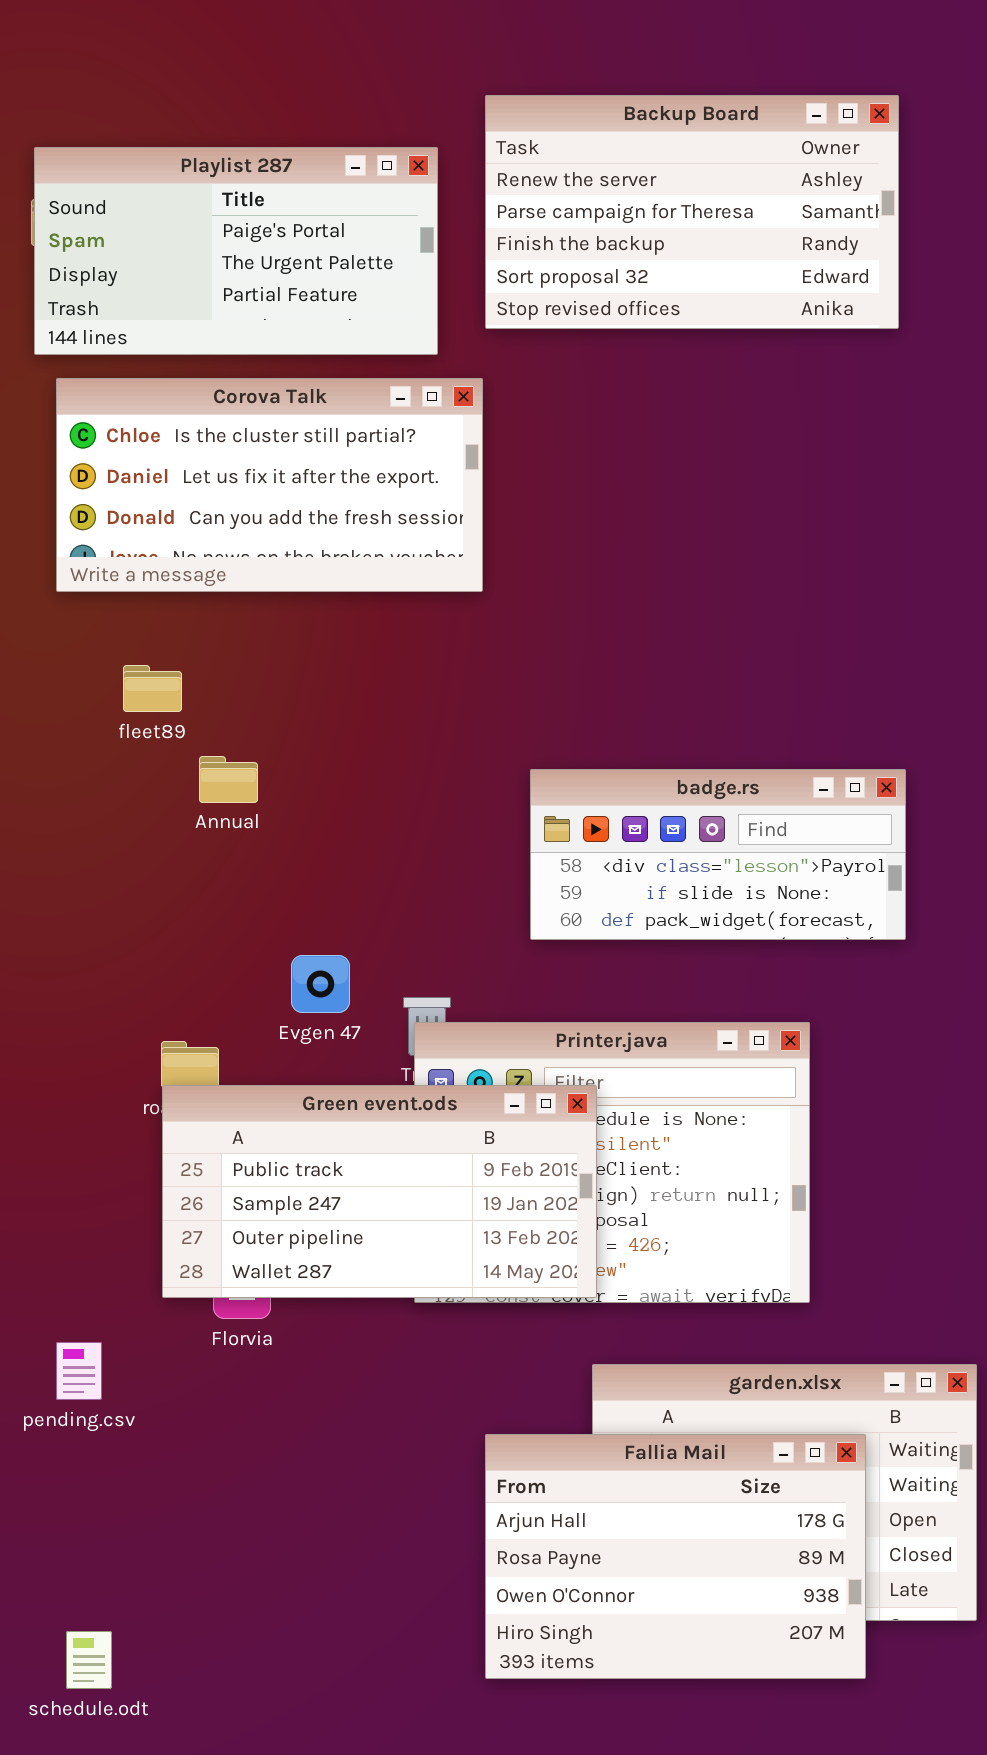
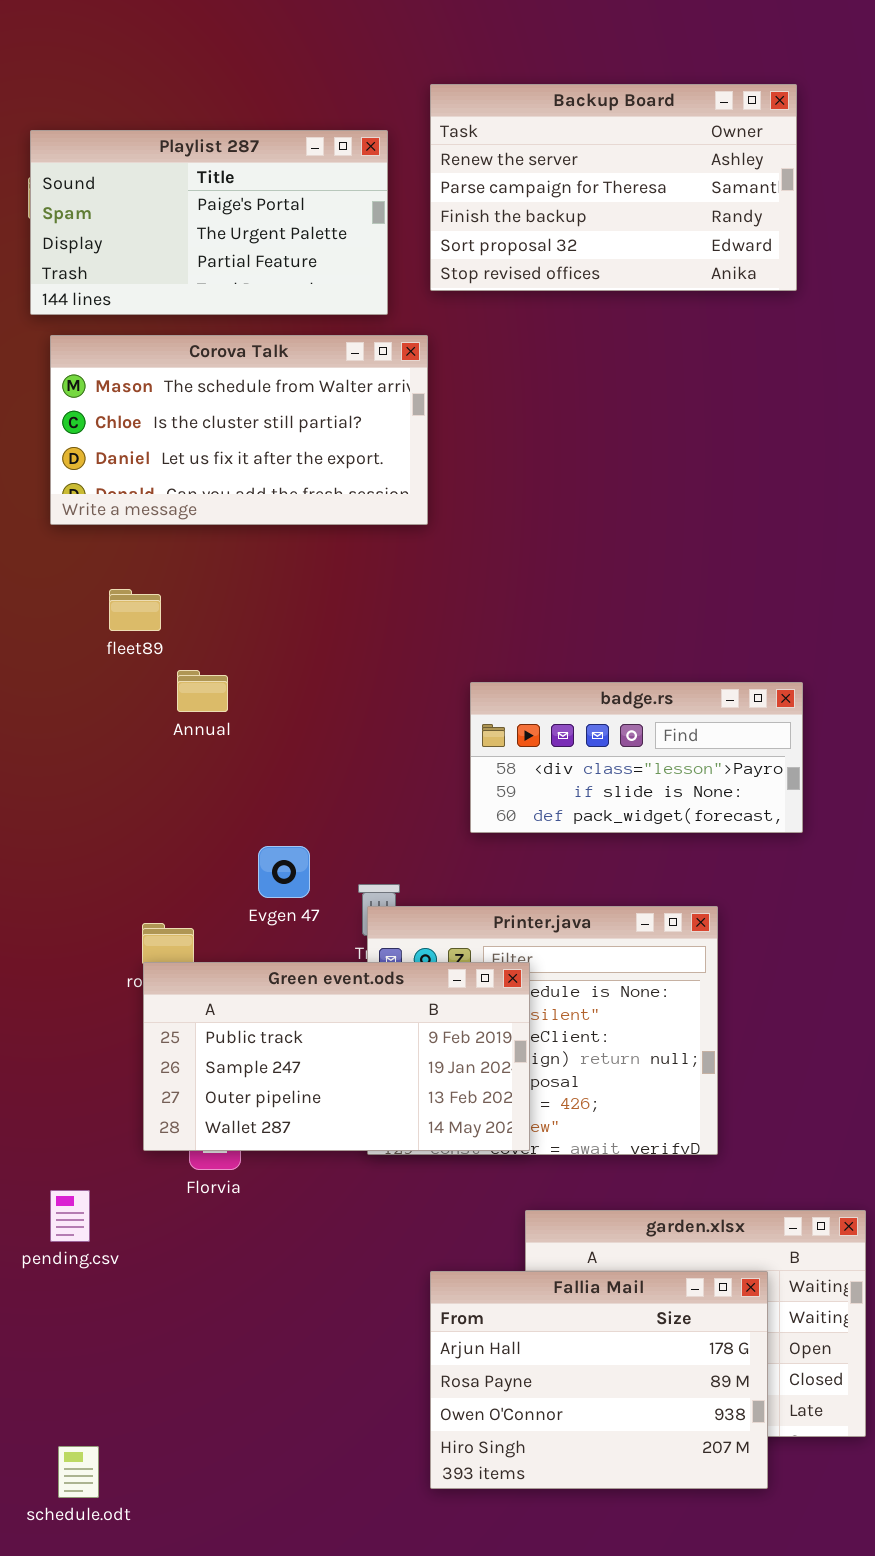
Corova Talk: [56,378,483,592] -> [50,335,428,525], scrolled up 1 row

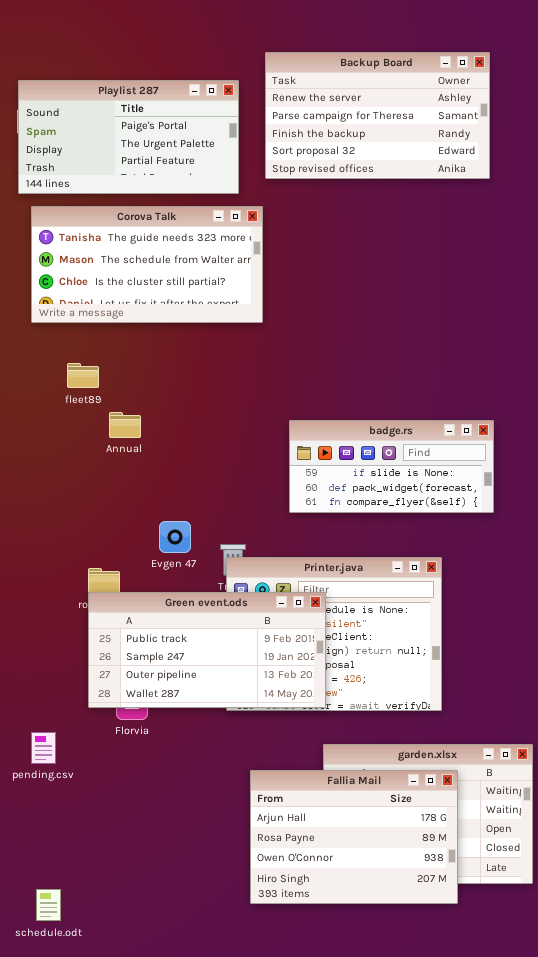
Corova Talk: [50,335,428,525] -> [31,206,263,323], scrolled up 1 row
badge.rs: [470,682,803,833] -> [289,420,494,513], scrolled down 1 row
Fallia Mail: [430,1271,768,1489] -> [250,770,458,904], moved

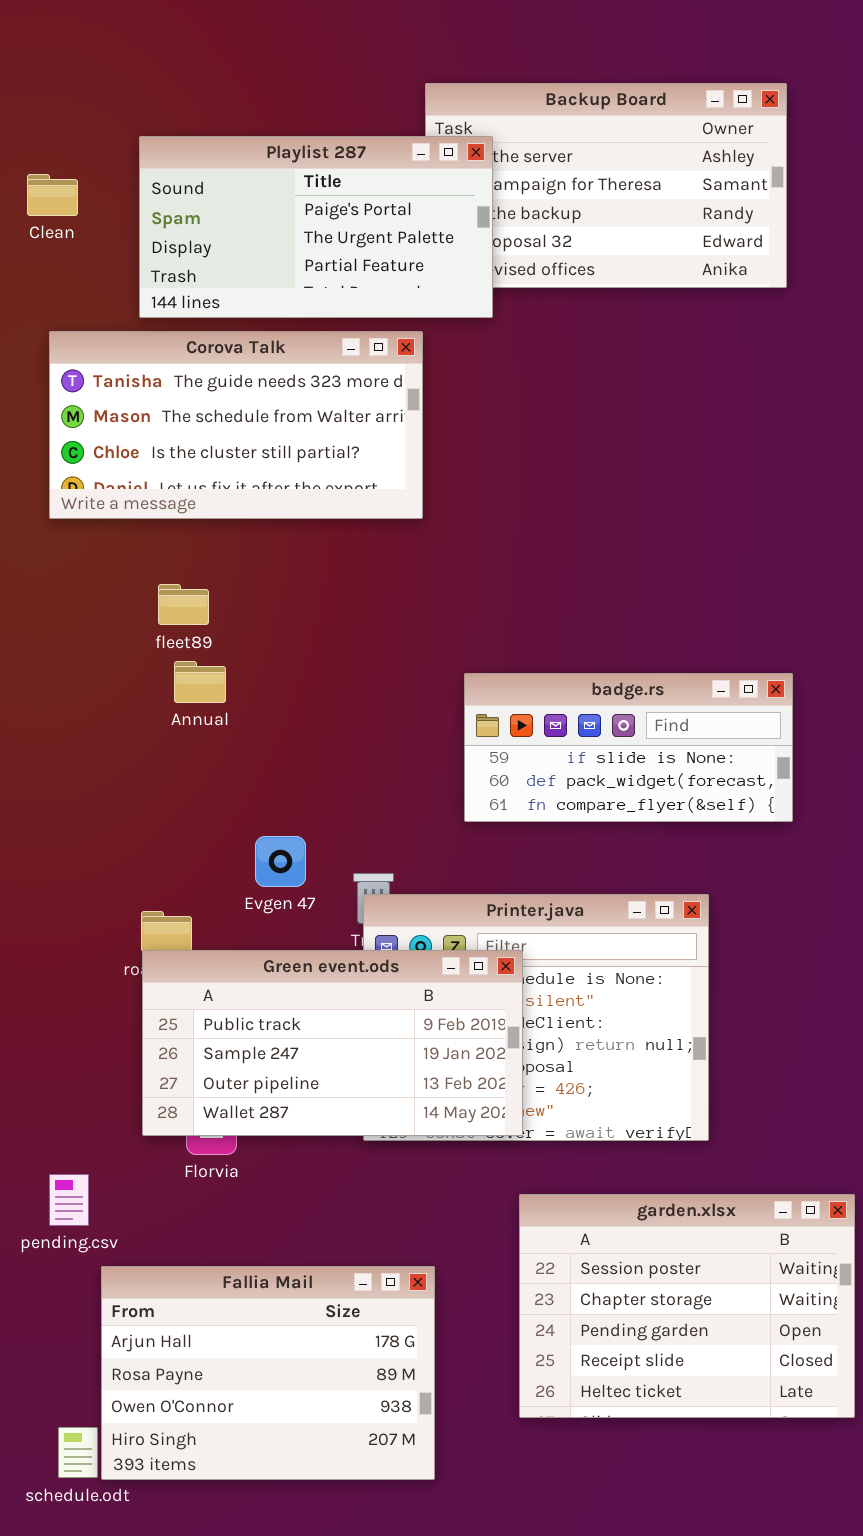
Playlist 287: [18,80,239,194] -> [139,136,493,318], moved
fleet89: [67,363,99,388] -> [158,584,209,625], moved
Fallia Mail: [250,770,458,904] -> [101,1266,435,1480], moved

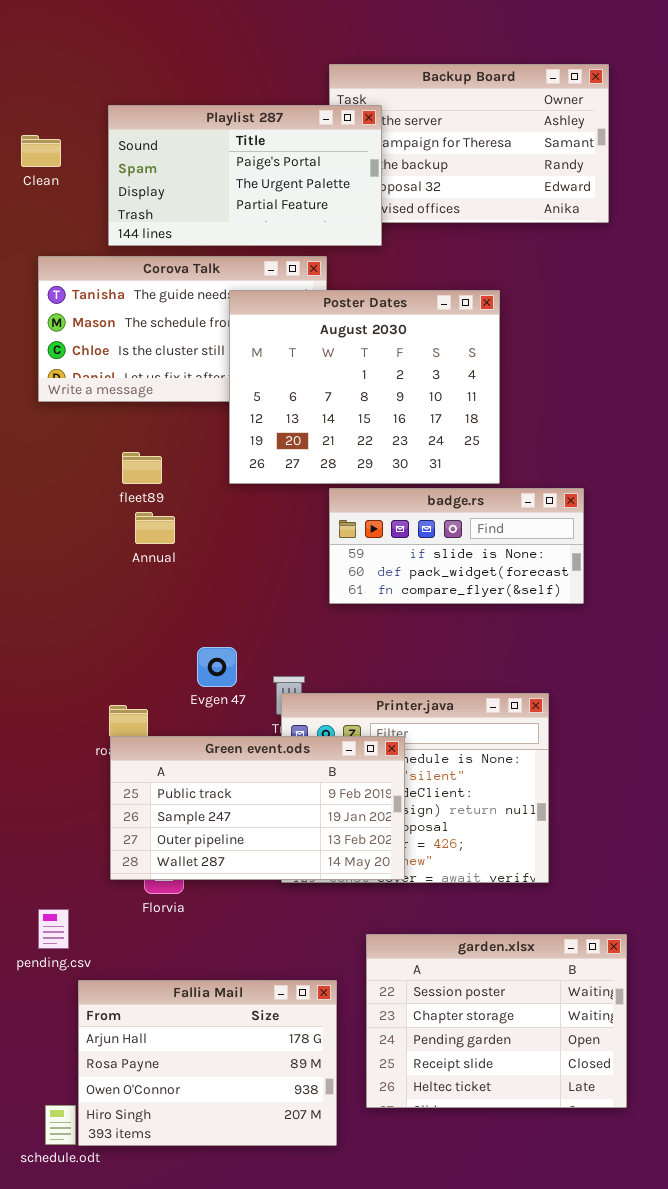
Poster Dates: none -> [229,290,500,484], opened
badge.rs: [464,673,793,822] -> [329,488,584,604], moved
garden.xlsx: [519,1194,855,1418] -> [366,934,627,1108], moved

